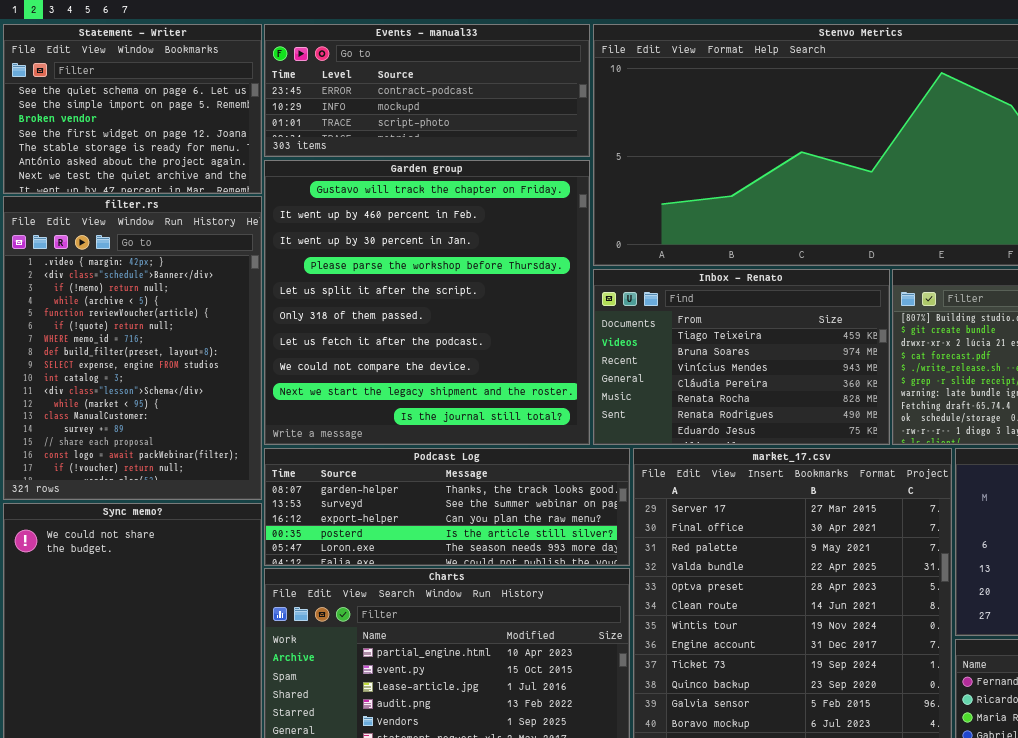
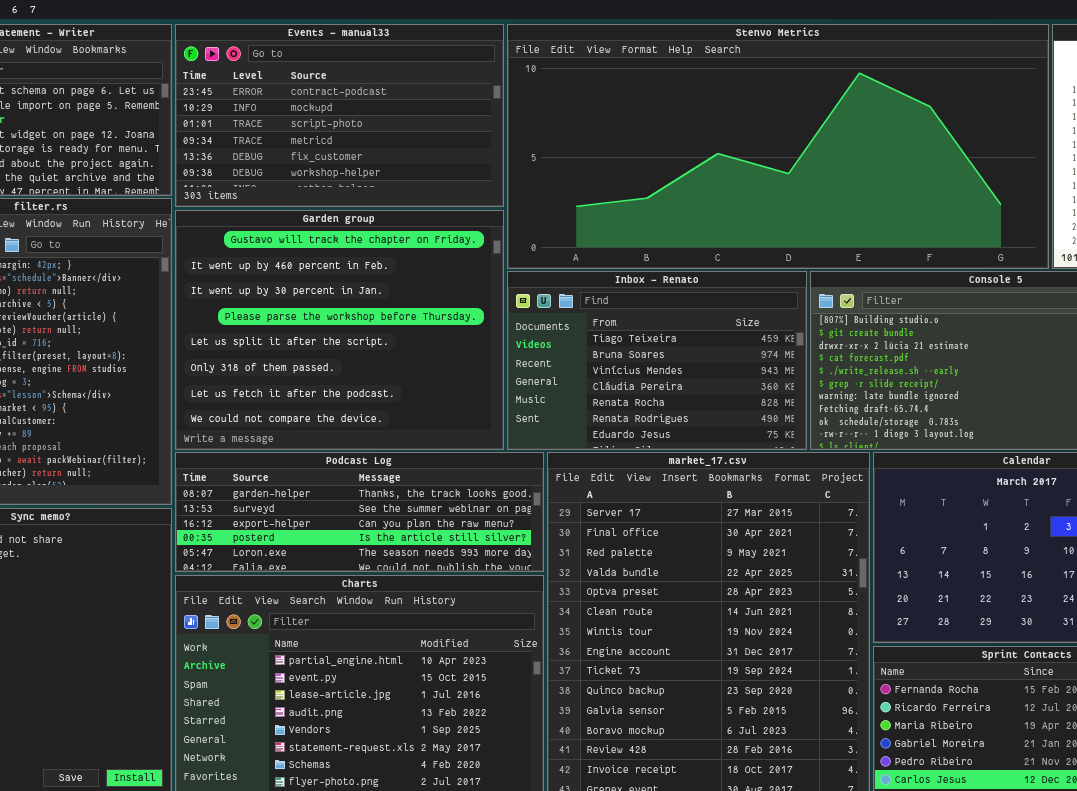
Events - manual33: [264,24,590,157] -> [175,24,504,207], resized
Garden group: [264,160,590,445] -> [175,210,504,450], resized

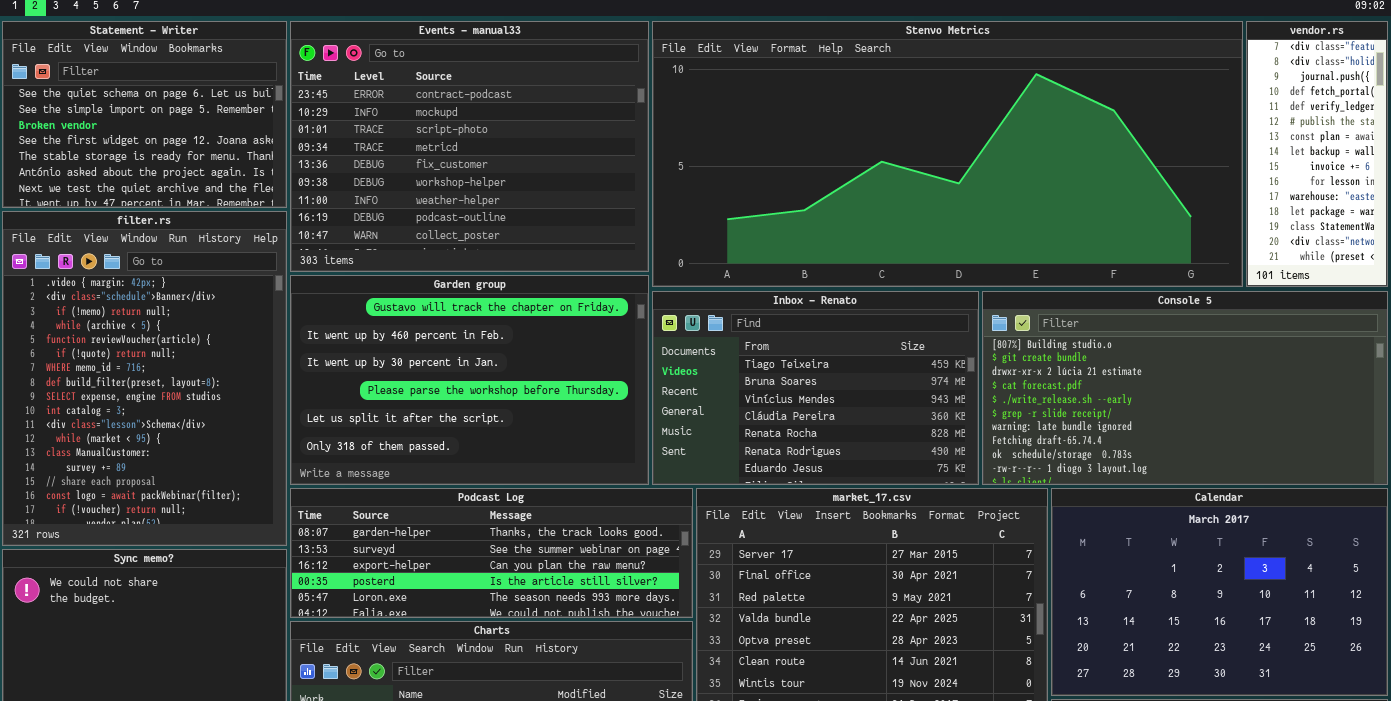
Events - manual33: [175,24,504,207] -> [290,21,649,272], resized
Garden group: [175,210,504,450] -> [290,275,649,485], resized

